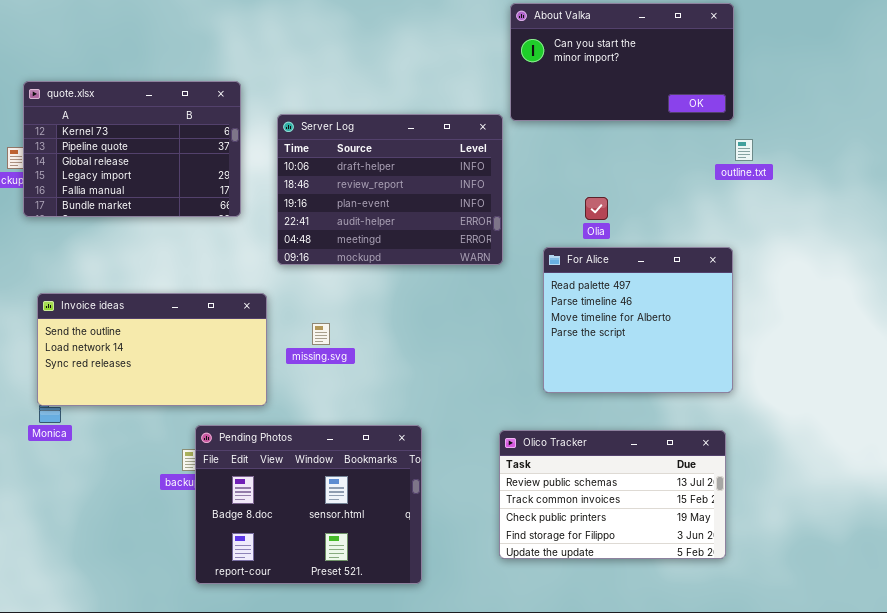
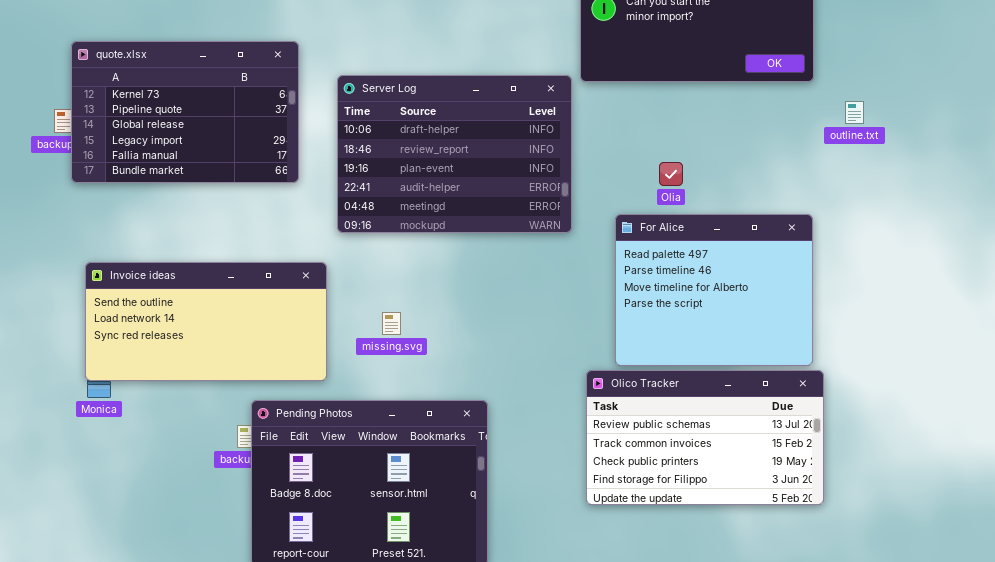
outline.txt: [735,139,753,161] -> [845,101,864,124], moved
missing.svg: [312,323,330,345] -> [382,312,401,335], moved
Olico Tracker: [499,430,726,559] -> [586,370,824,505], moved

